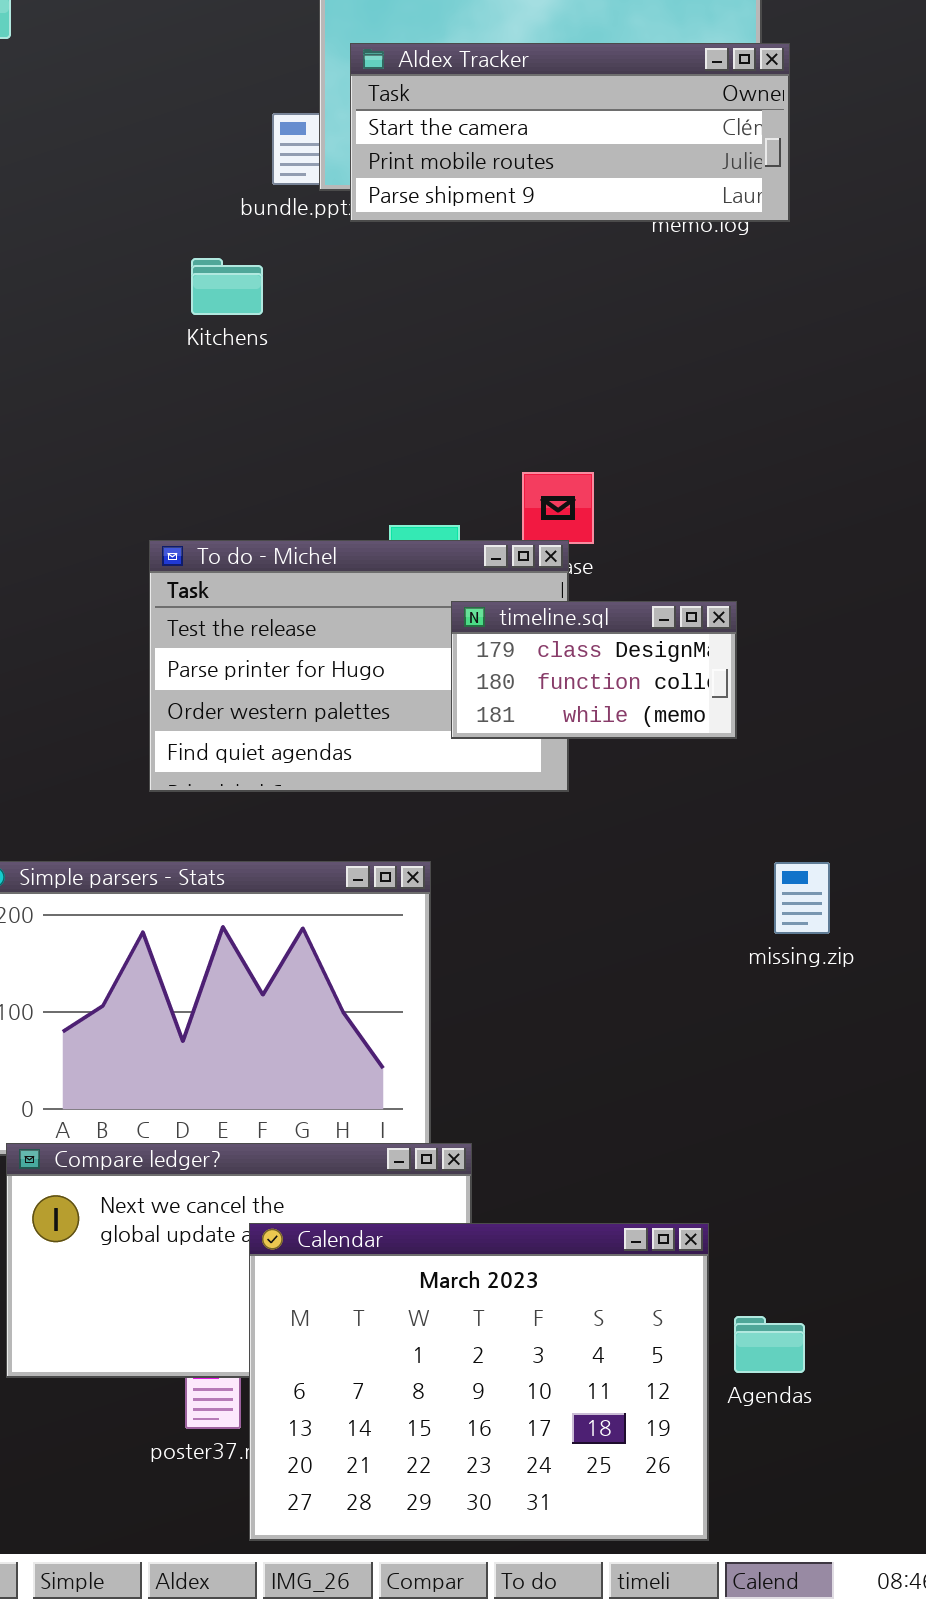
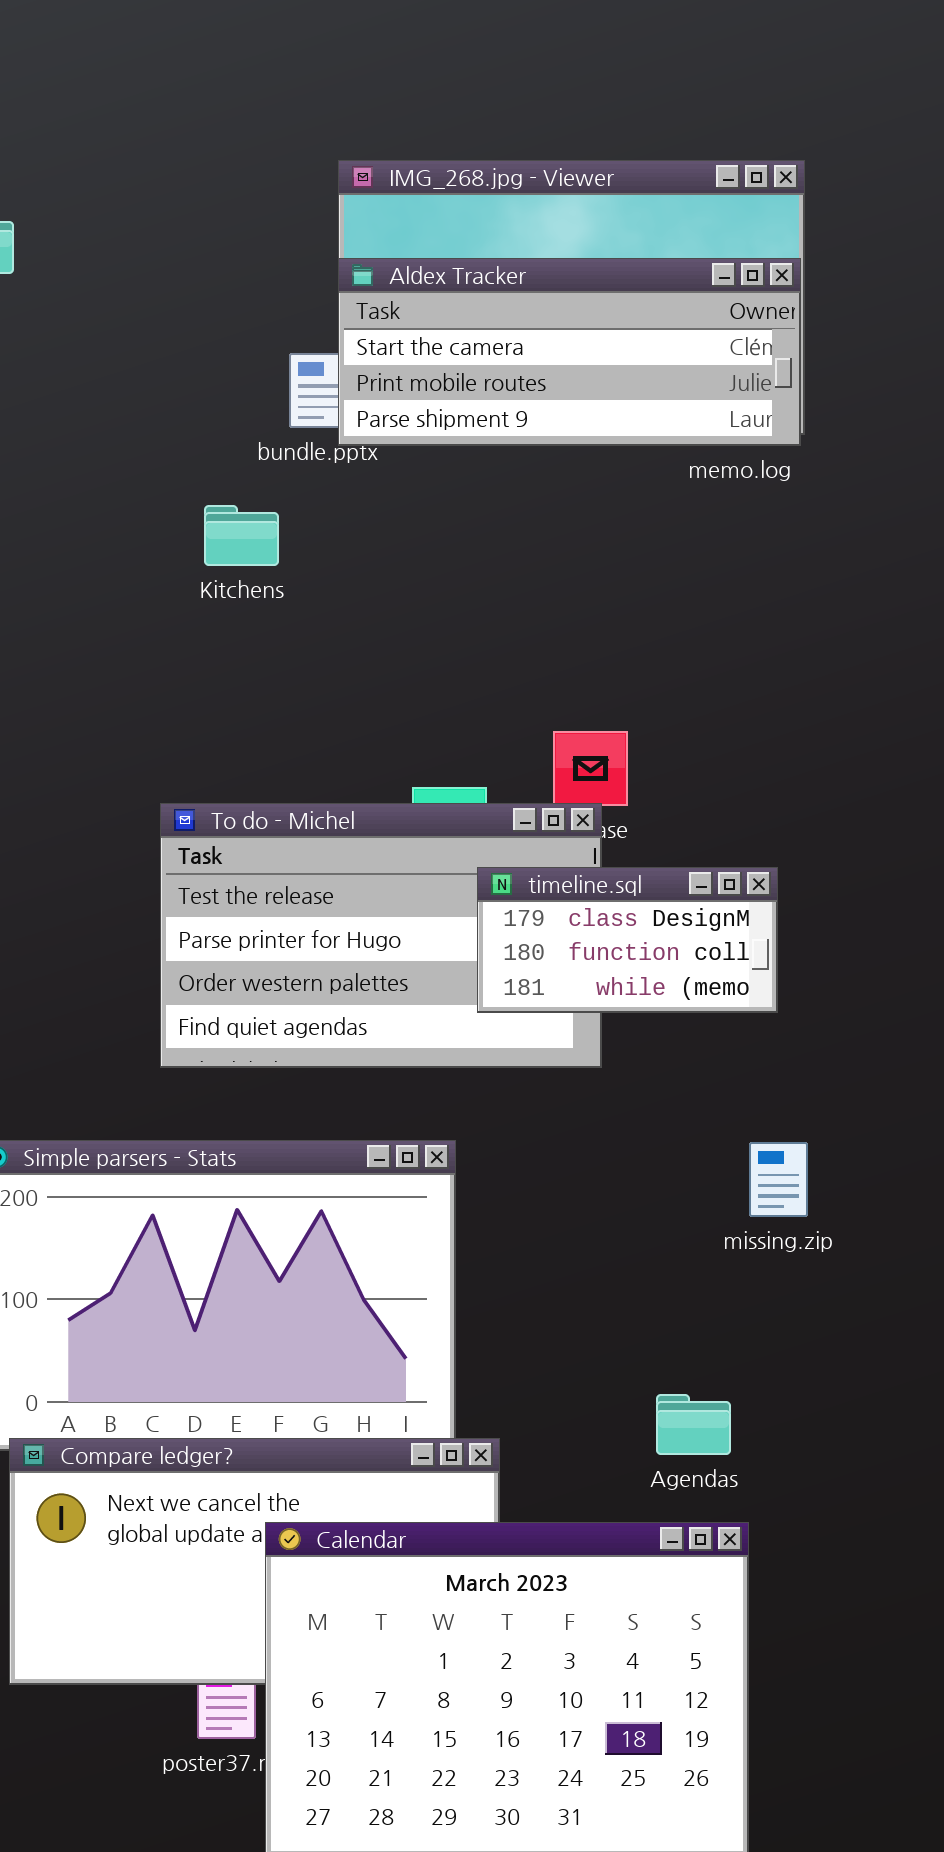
Aldex Tracker: [350,43,790,222] -> [338,258,801,446], moved
missing.zip: [774,862,830,934] -> [749,1142,808,1217], moved
Agendas: [734,1316,805,1373] -> [656,1394,731,1455], moved

